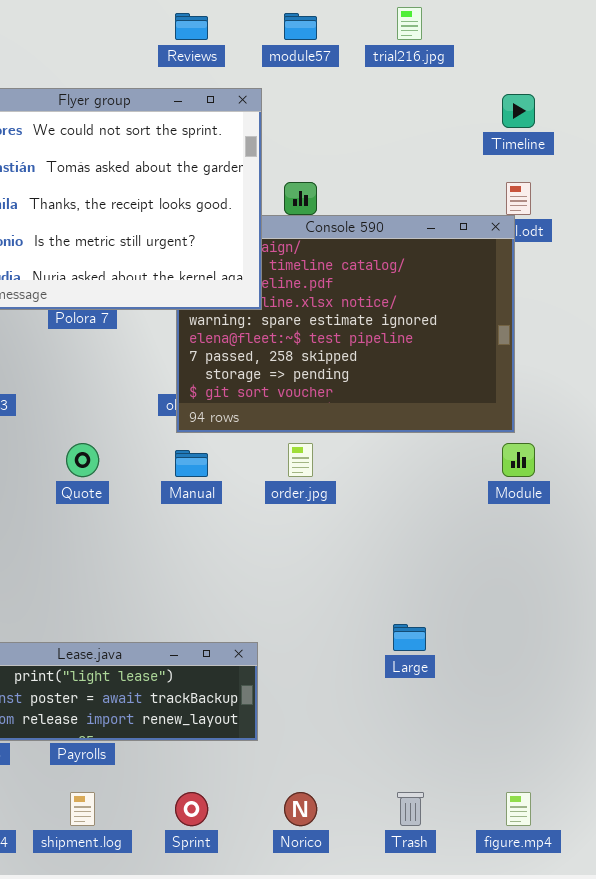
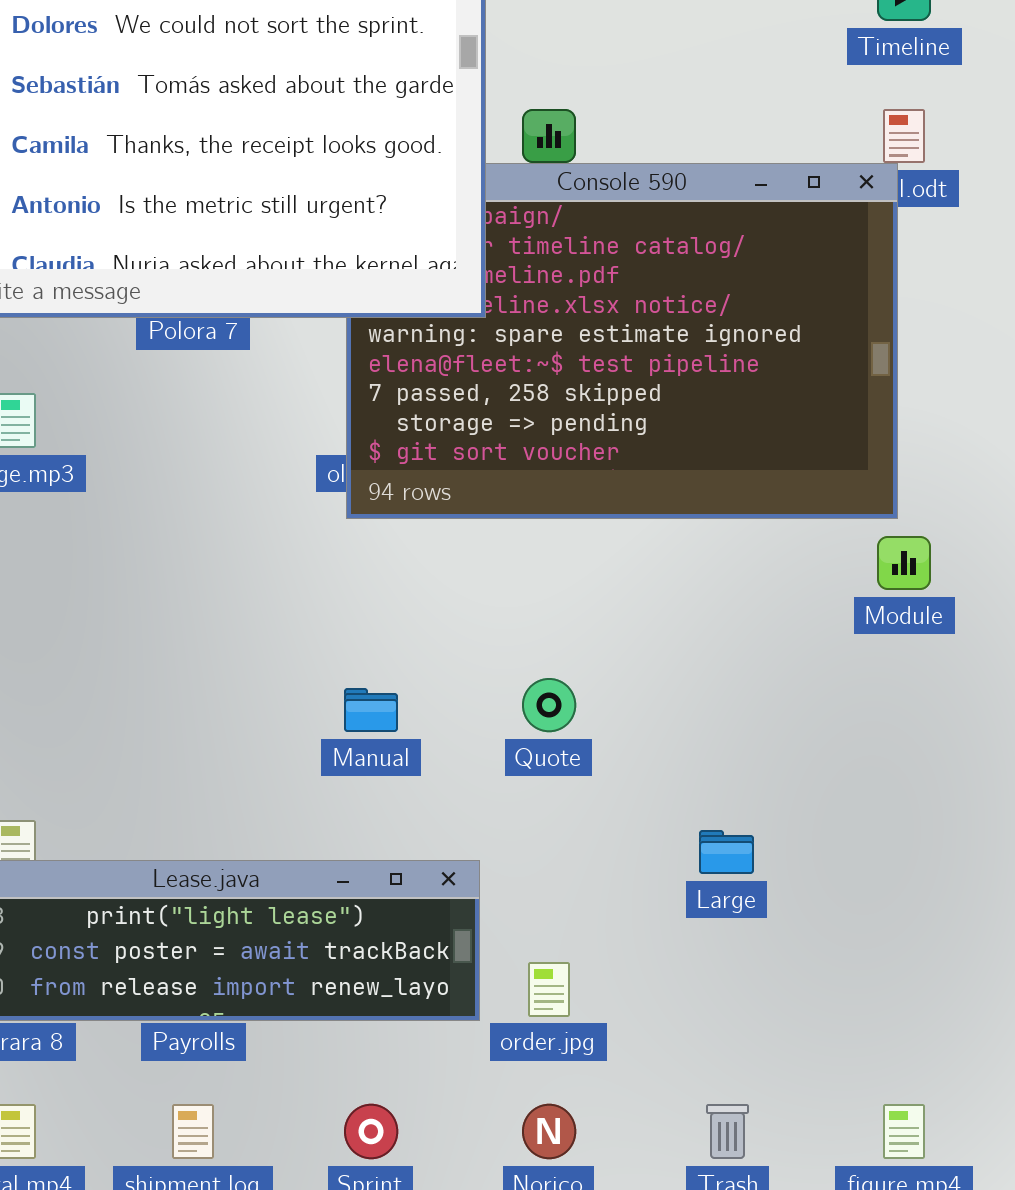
Quote: [66,443,99,477] -> [522,678,576,732], moved
order.jpg: [288,443,313,477] -> [528,962,570,1017], moved
Manual: [175,450,208,477] -> [344,688,398,732], moved

